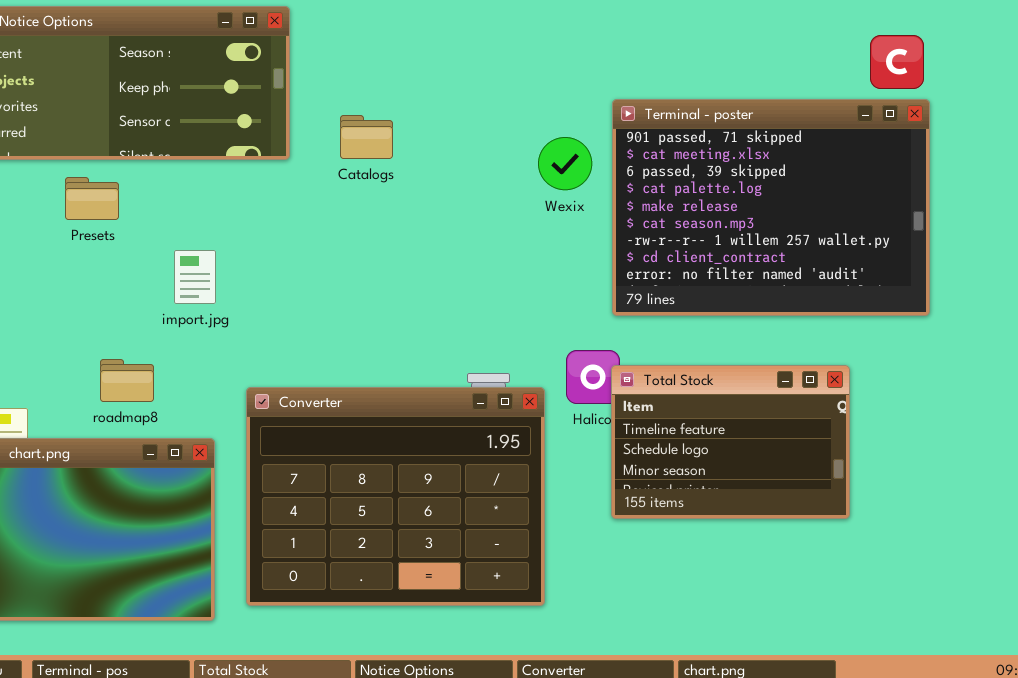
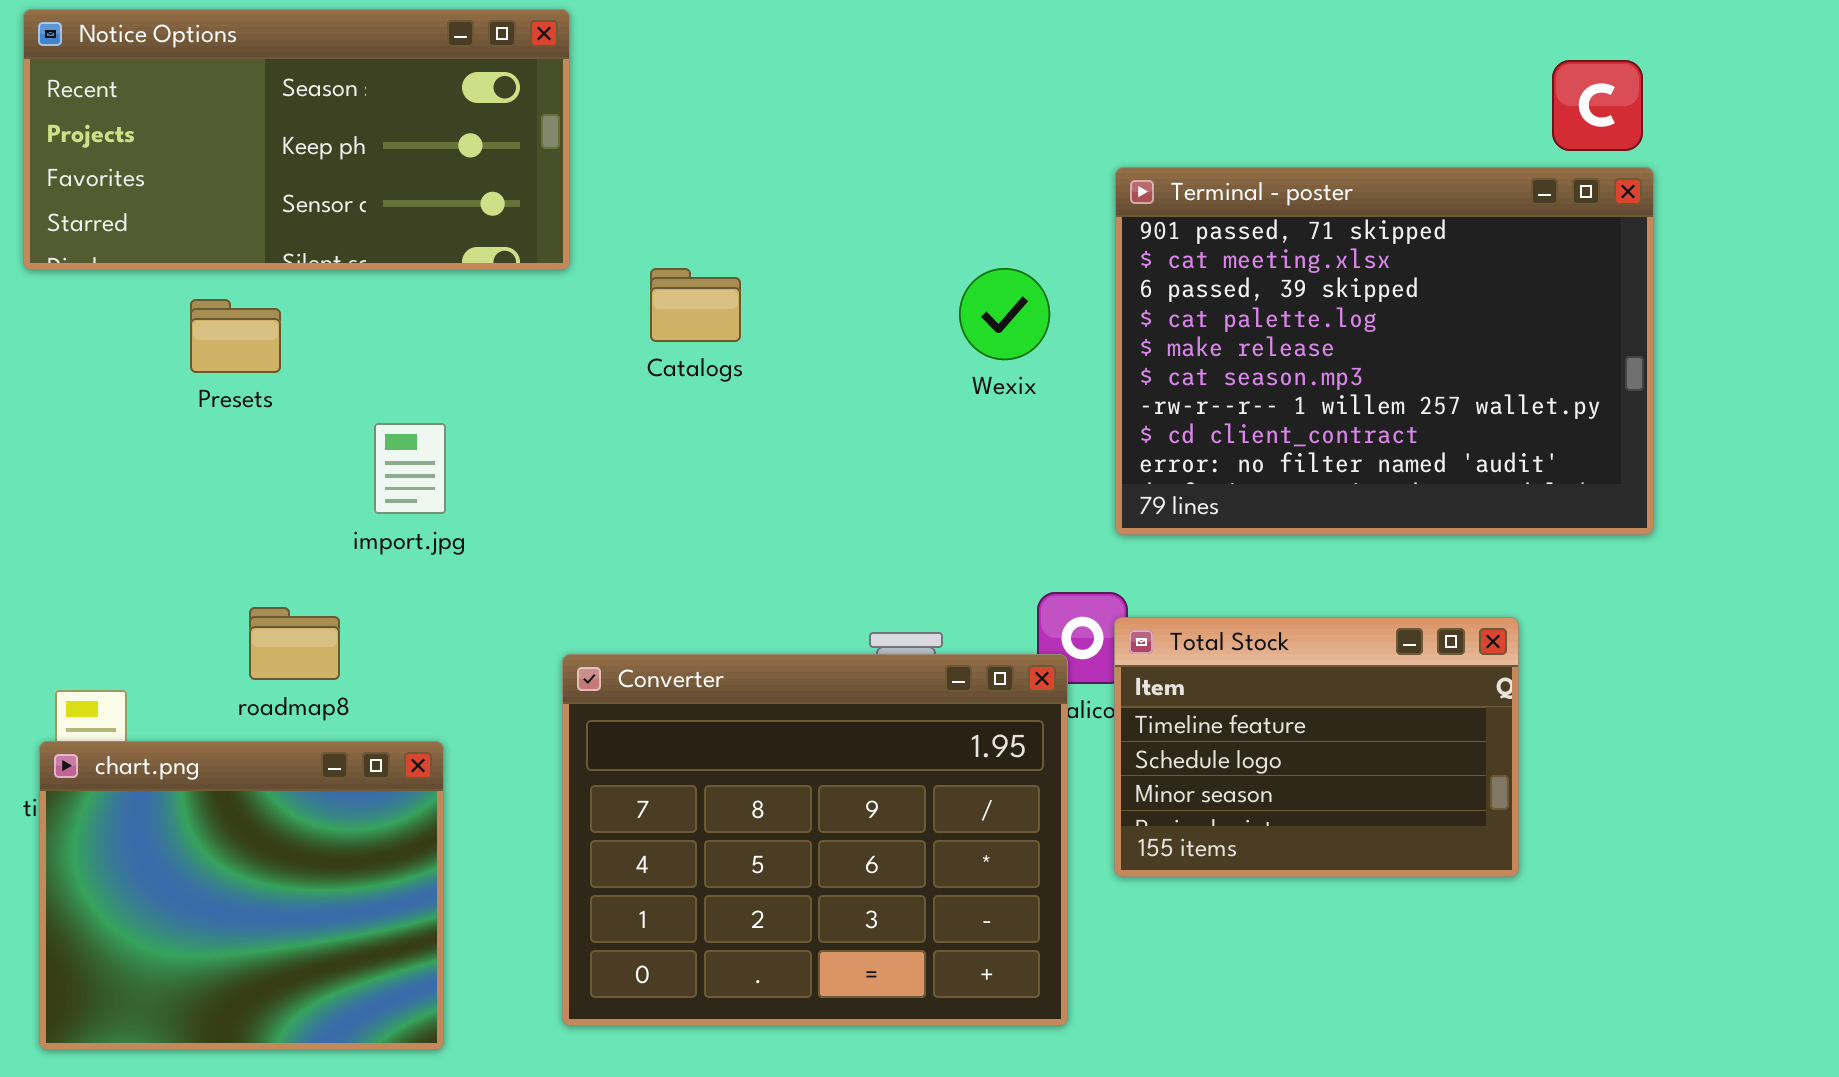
Catalogs: [340,115,393,159] -> [650,268,741,342], moved
Wexix: [538,137,592,190] -> [959,268,1050,360], moved
Converter: [246,387,545,606] -> [562,654,1068,1026], moved

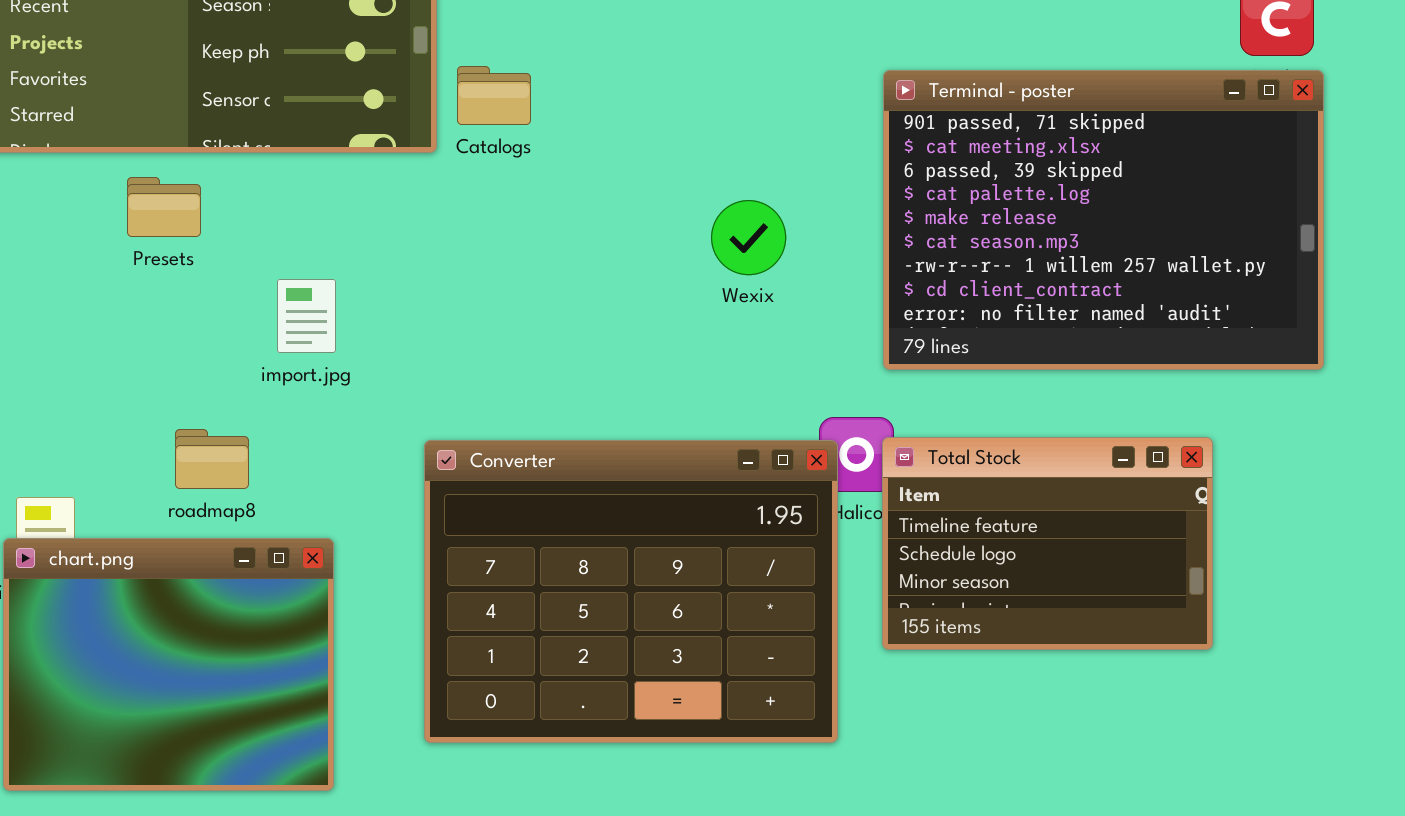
Catalogs: [650,268,741,342] -> [457,66,531,125], moved
Wexix: [959,268,1050,360] -> [711,200,786,275], moved
Converter: [562,654,1068,1026] -> [424,440,838,743], moved

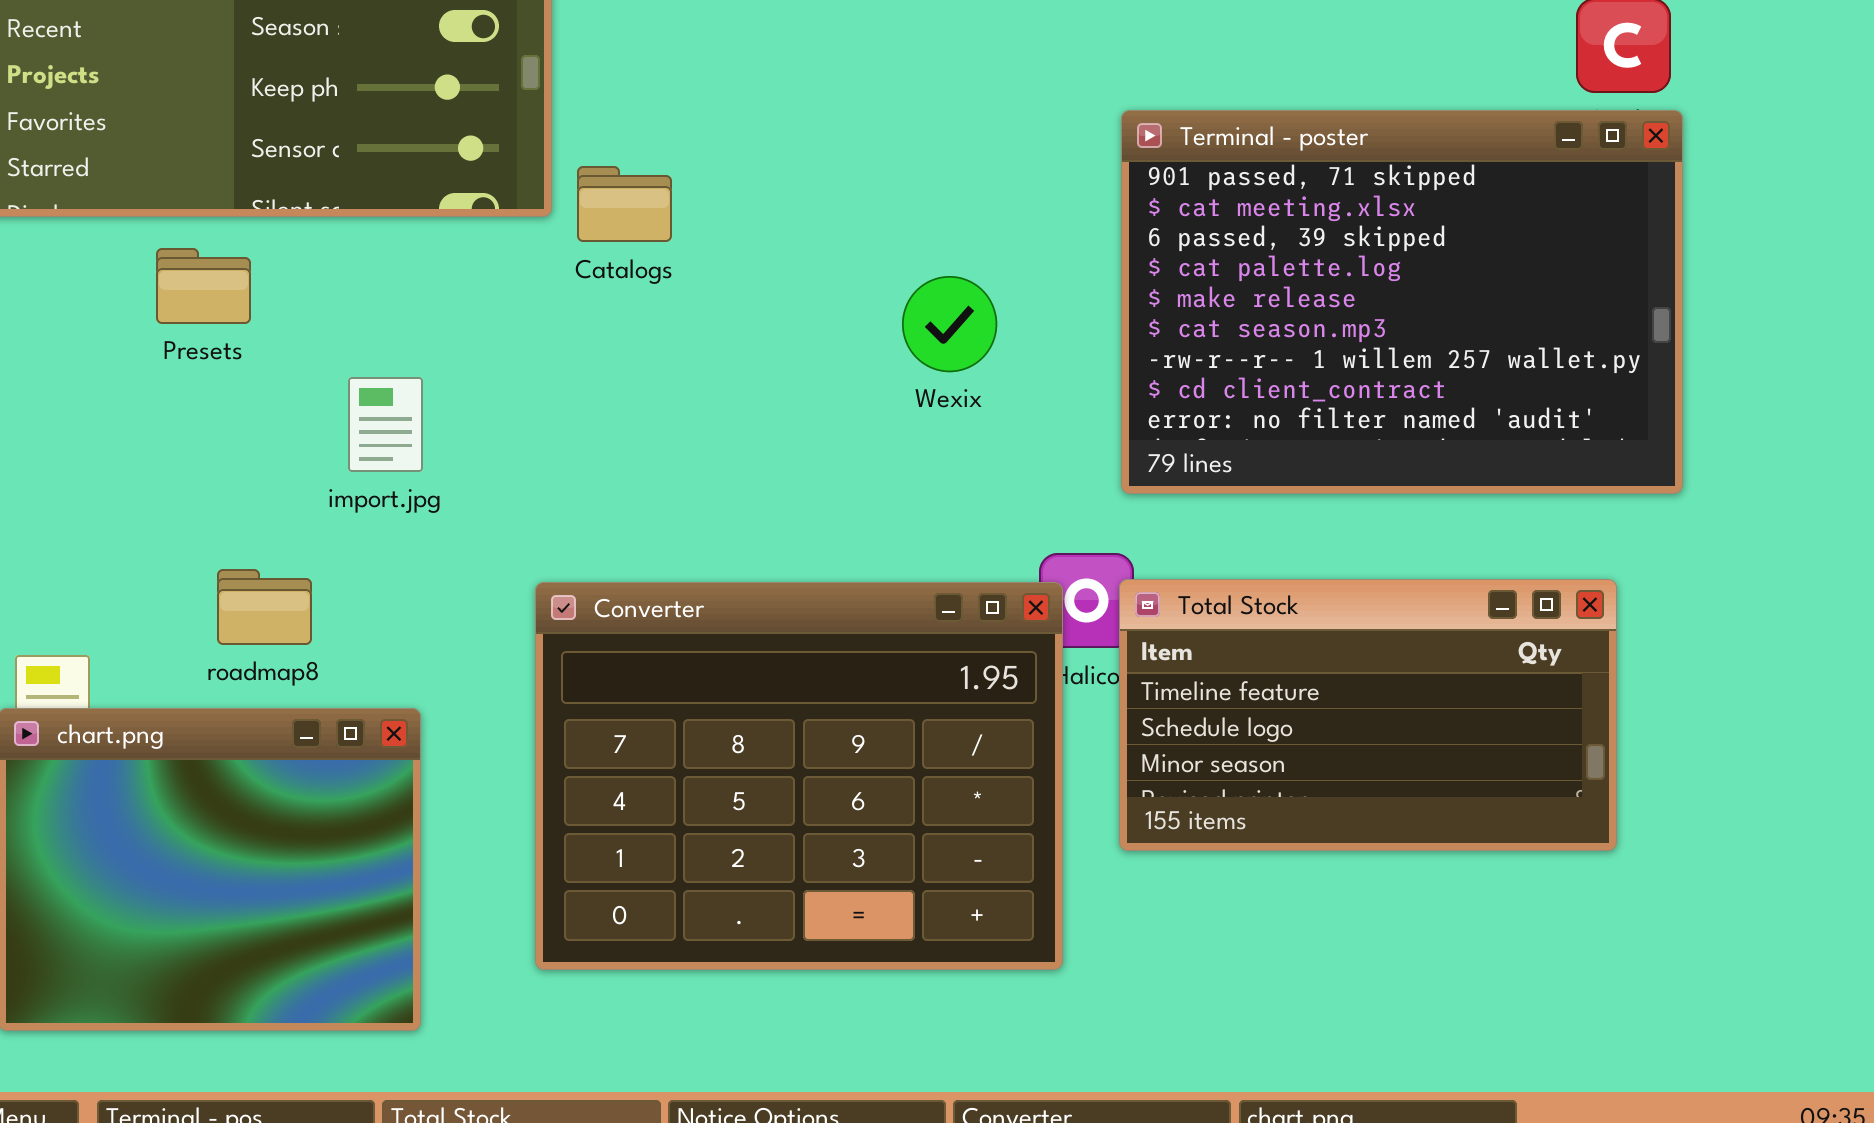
Catalogs: [457,66,531,125] -> [577,166,672,242], moved
Total Stock: [882,437,1213,650] -> [1119,579,1617,851], resized

